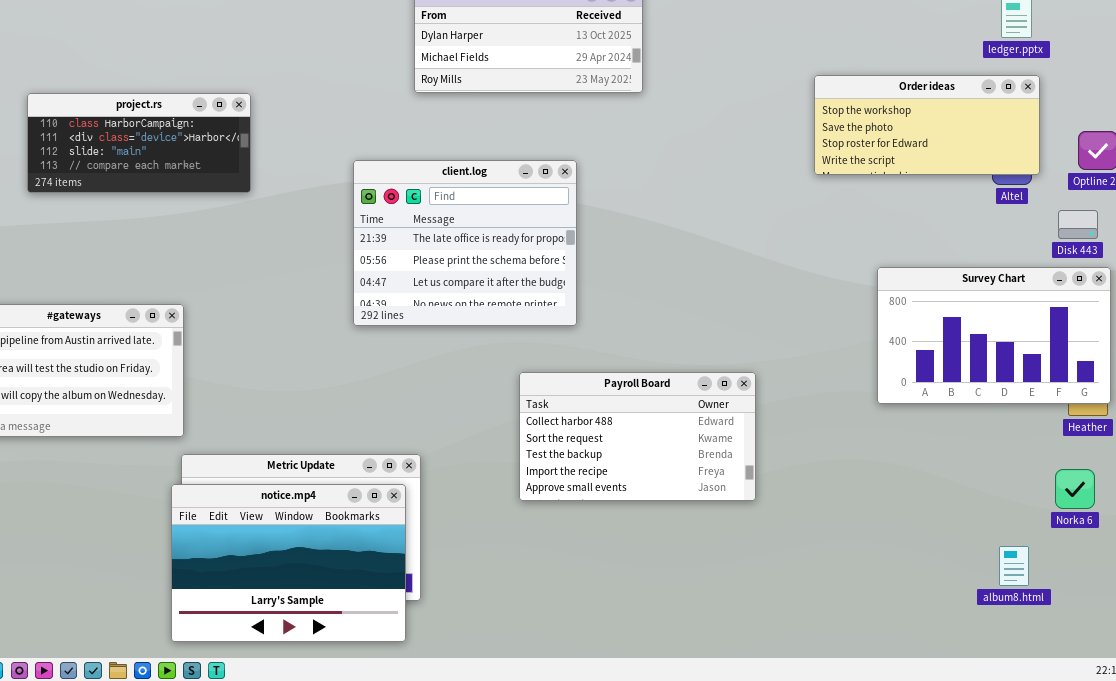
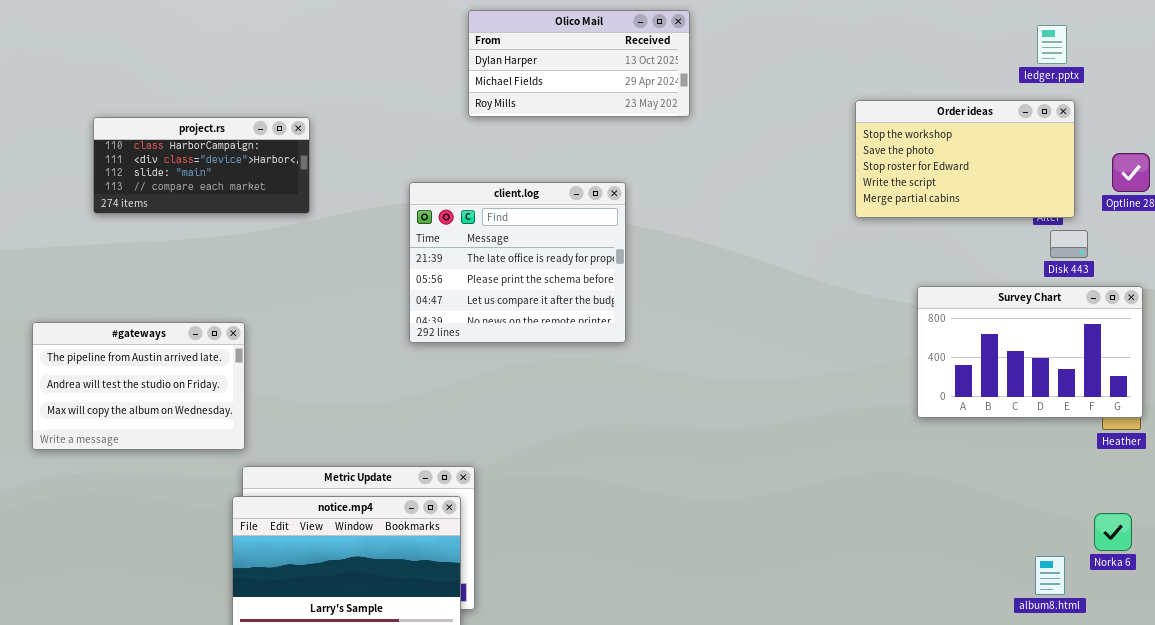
Order ideas: [814,75,1040,175] -> [855,100,1075,218], resized
Disk 443: [1058,210,1098,239] -> [1050,230,1088,258], moved
Payroll Board: [519,372,756,501] -> none, closed
Norka 6: [1055,469,1095,509] -> [1094,513,1132,551], moved

